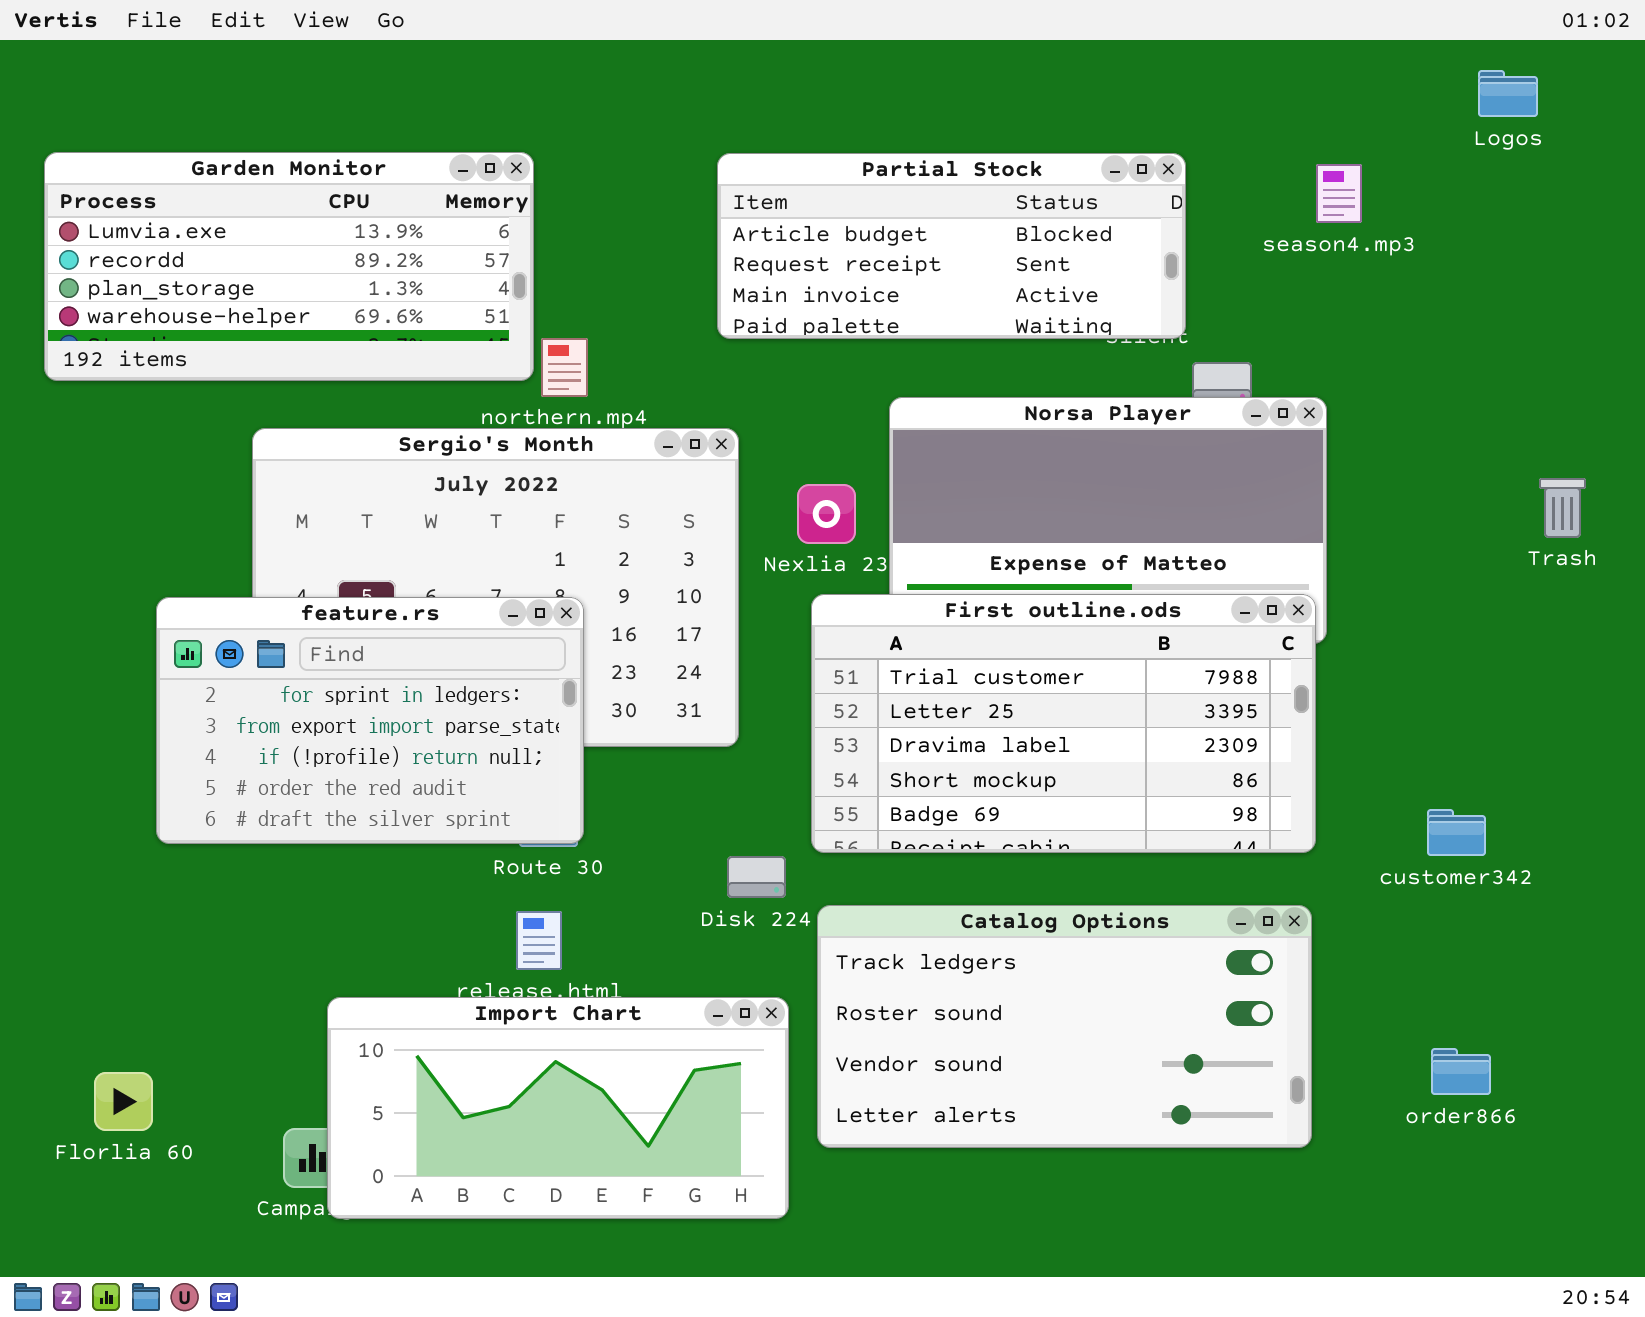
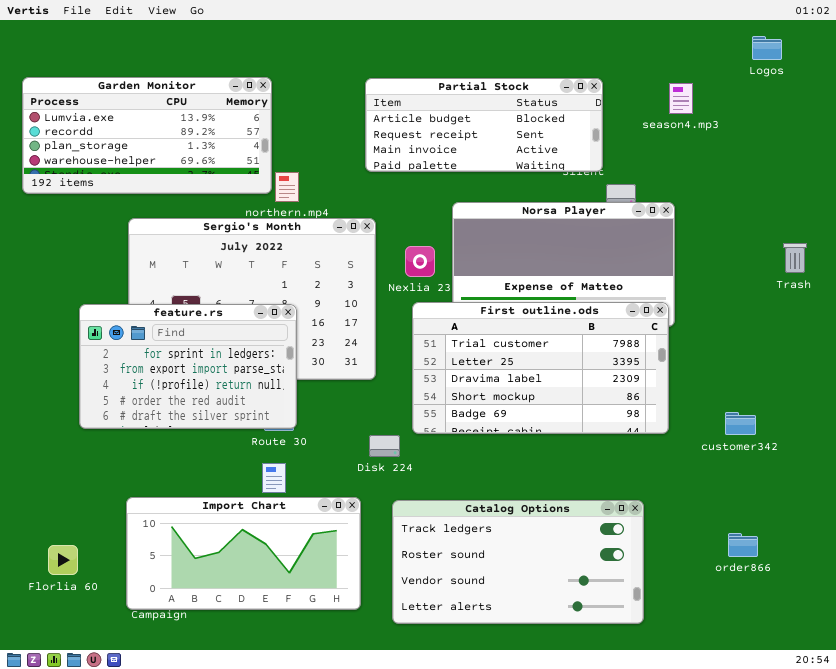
Catalog Options: [817,905,1312,1148] -> [392,500,644,624], moved
Import Chart: [327,997,789,1219] -> [126,497,361,610], moved

